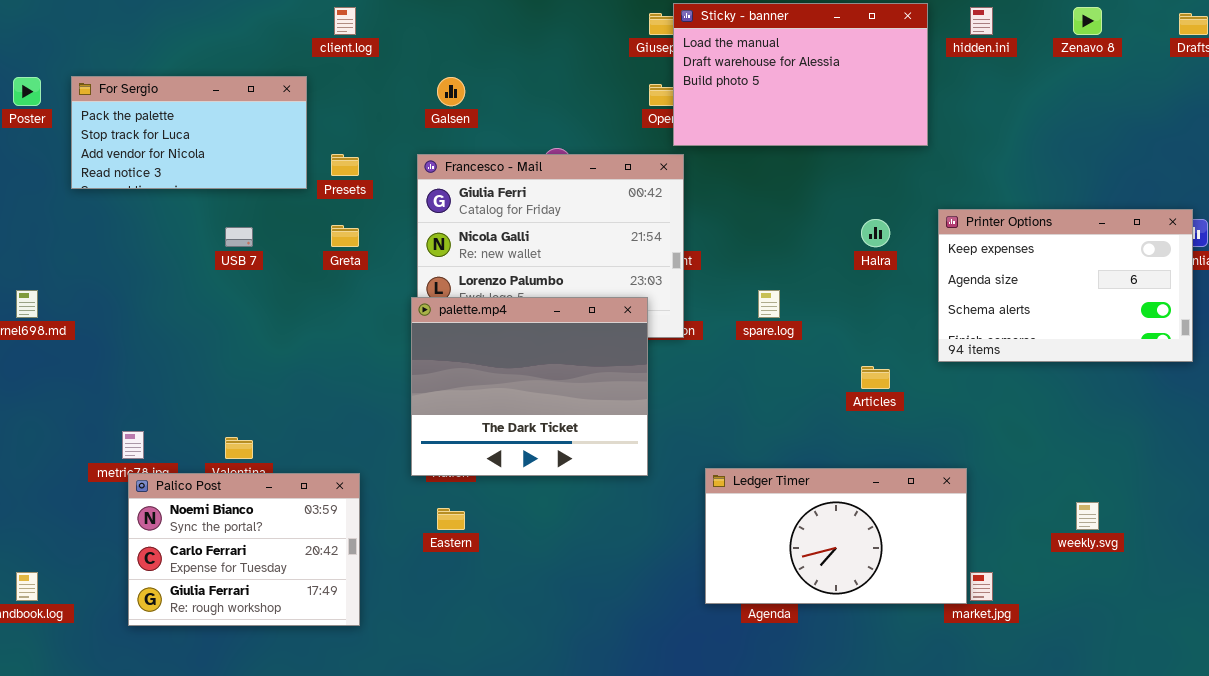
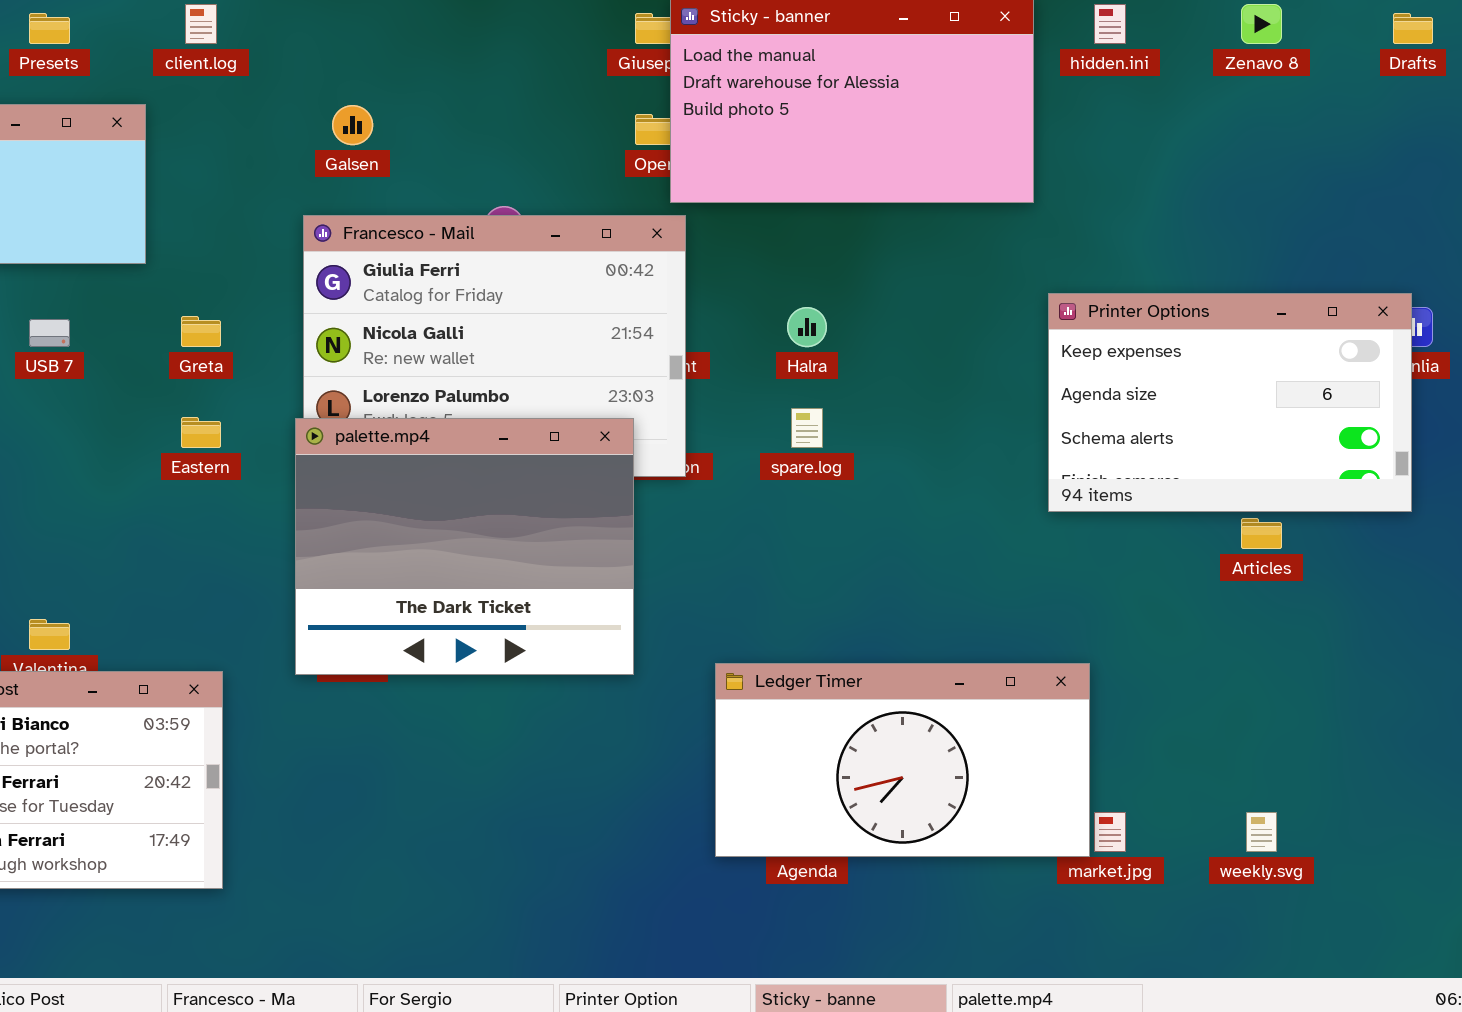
Presets: [331,154,359,176] -> [29,13,70,44], moved
Halra: [861,219,890,247] -> [787,307,827,347], moved
Articles: [861,366,890,389] -> [1241,518,1282,549], moved
weekly.svg: [1076,502,1099,530] -> [1246,812,1277,852], moved
Eastern: [437,508,465,530] -> [181,417,221,448], moved

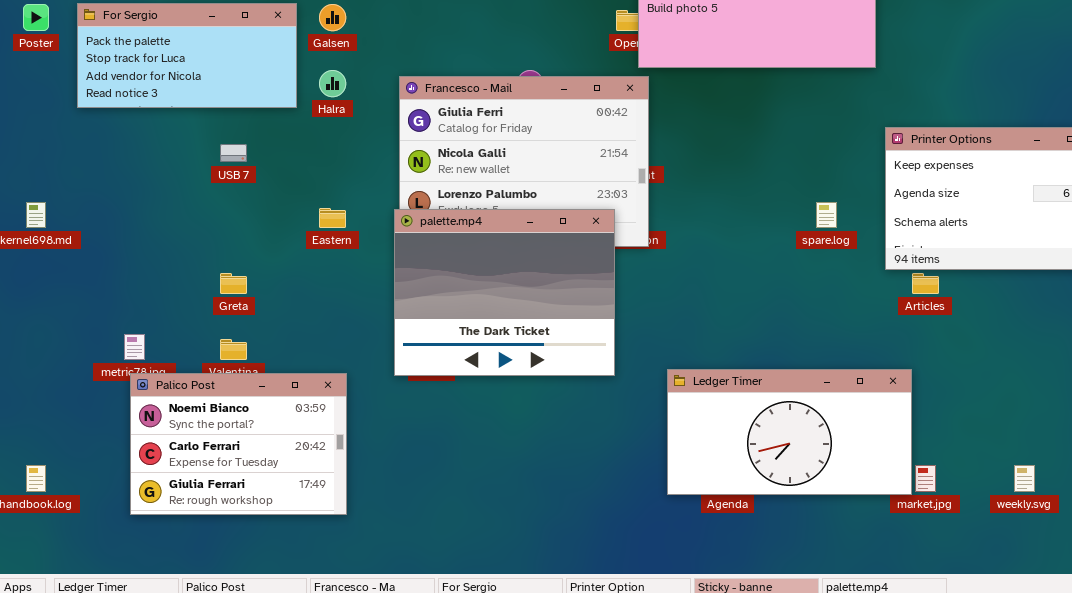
Galsen: [332,105,373,145] -> [319,4,346,31], moved
Halra: [787,307,827,347] -> [319,70,346,97], moved
Greta: [181,316,221,347] -> [220,273,247,294], moved
spare.log: [791,408,823,448] -> [816,202,837,228], moved
Articles: [1241,518,1282,549] -> [912,273,939,294], moved

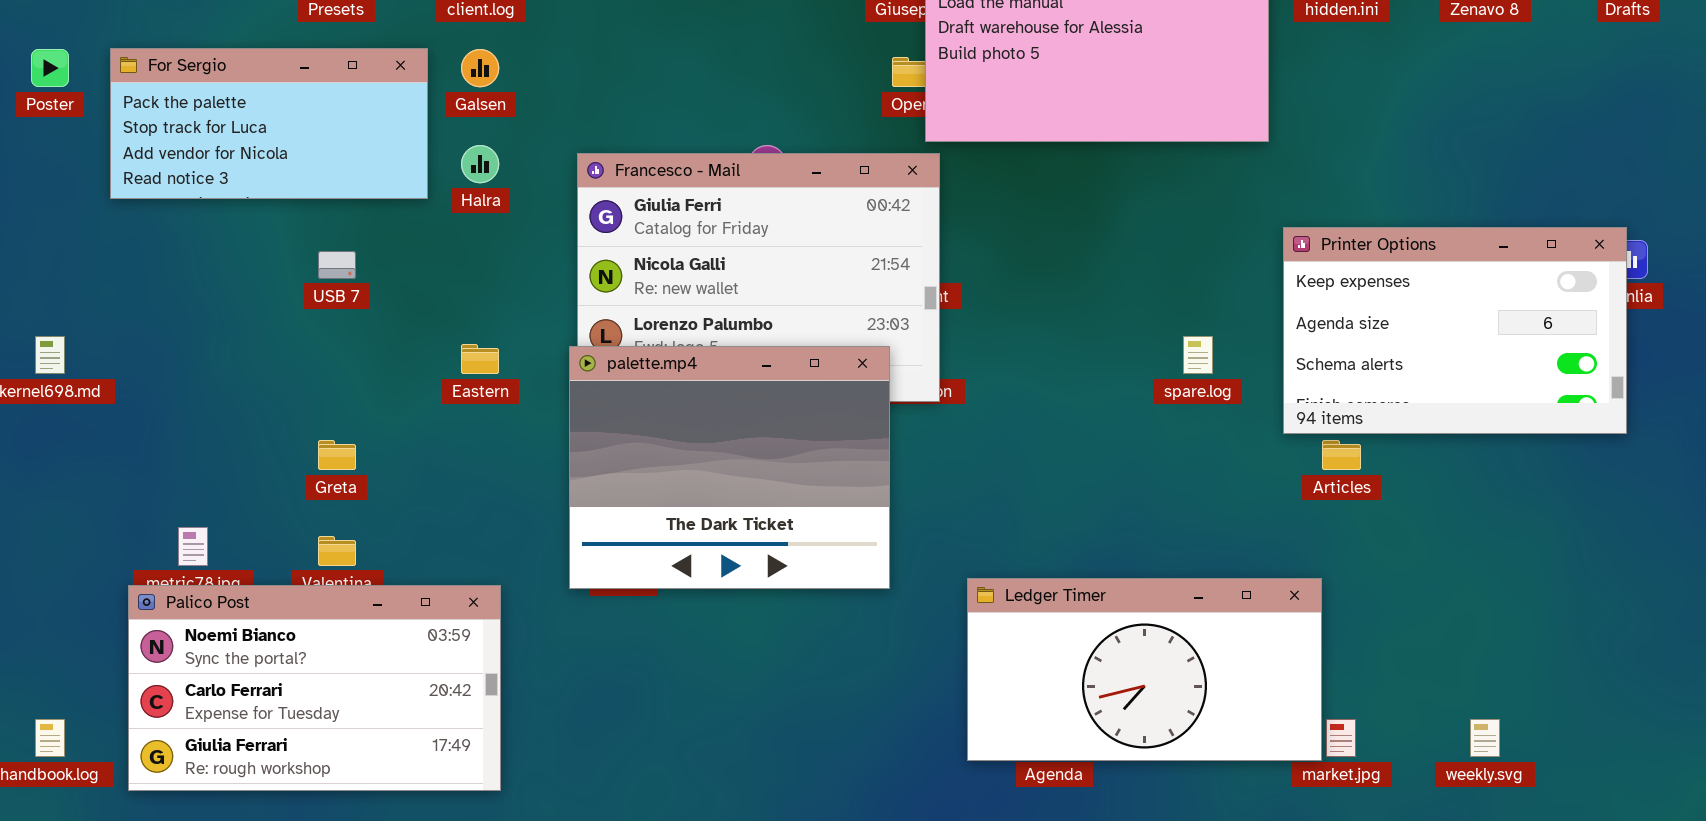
Palico Post: [130,373,347,515] -> [128,585,501,791], resized

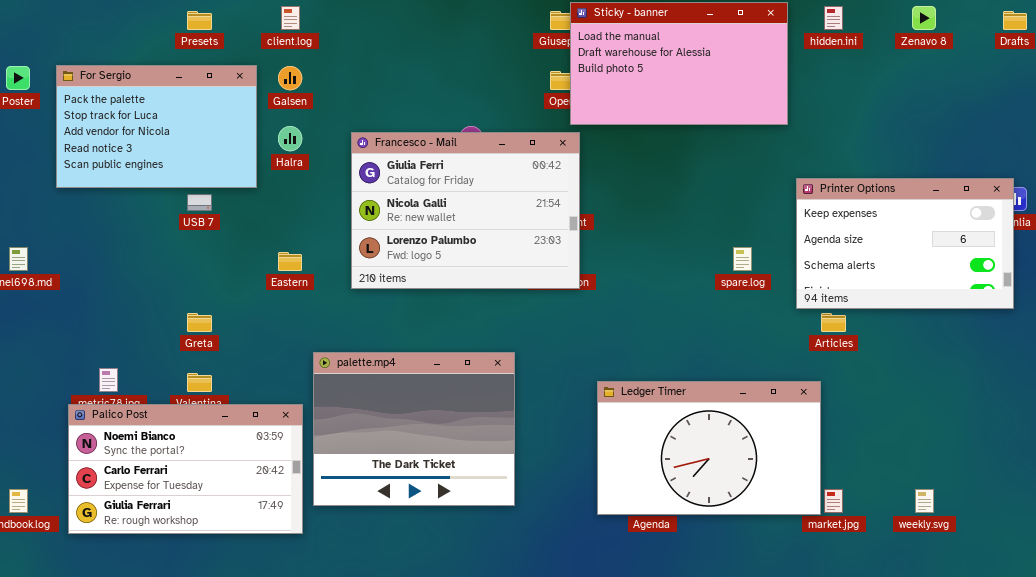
For Sergio: [110,48,428,199] -> [56,65,257,188], resized
palette.mp4: [569,346,890,589] -> [313,352,515,506], moved
Ledger Timer: [967,578,1322,761] -> [597,381,821,515], resized

